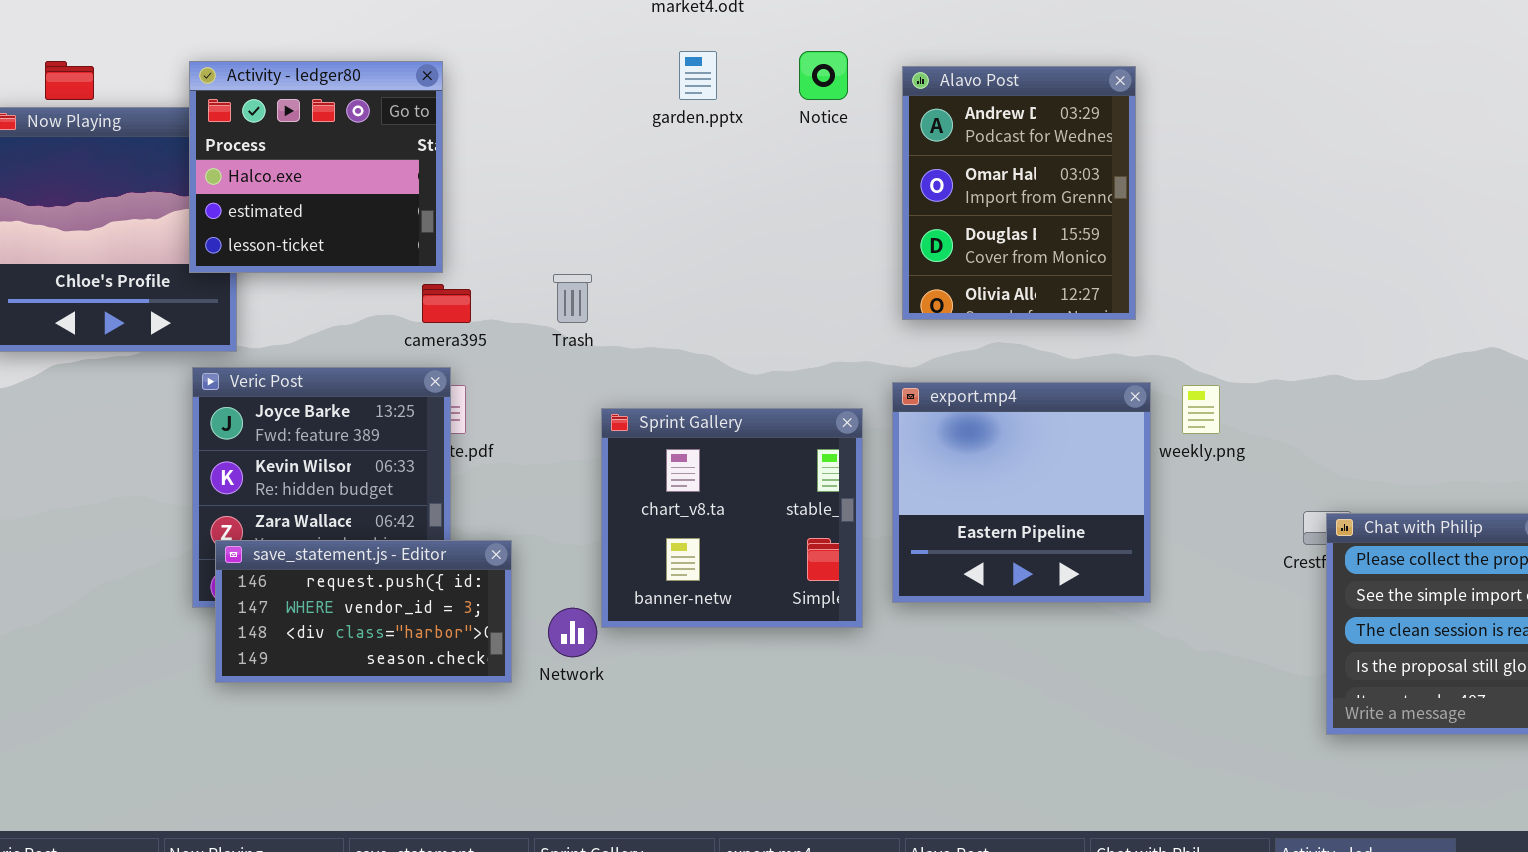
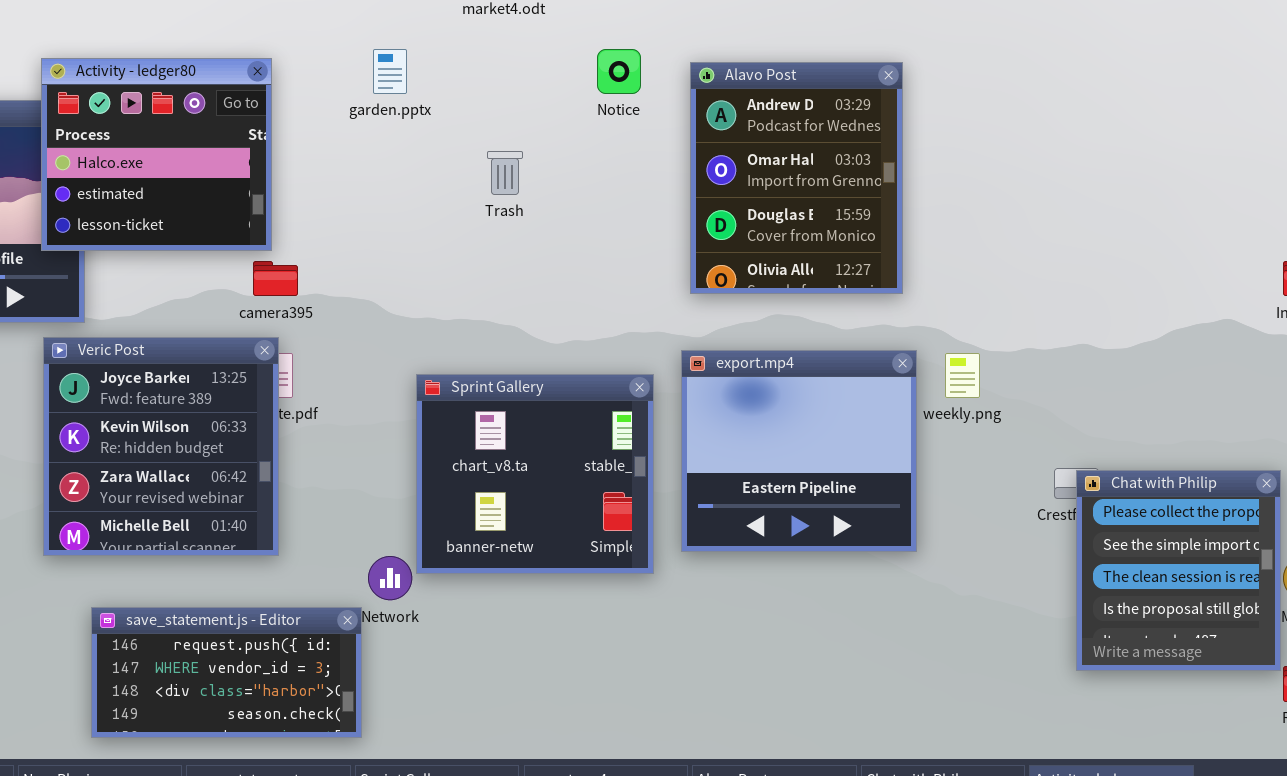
garden.pptx: [679,51,717,100] -> [373,49,407,94], moved
Trash: [553,274,592,323] -> [487,151,523,195], moved
save_statement.js - Editor: [215,540,512,683] -> [91,607,362,738], moved

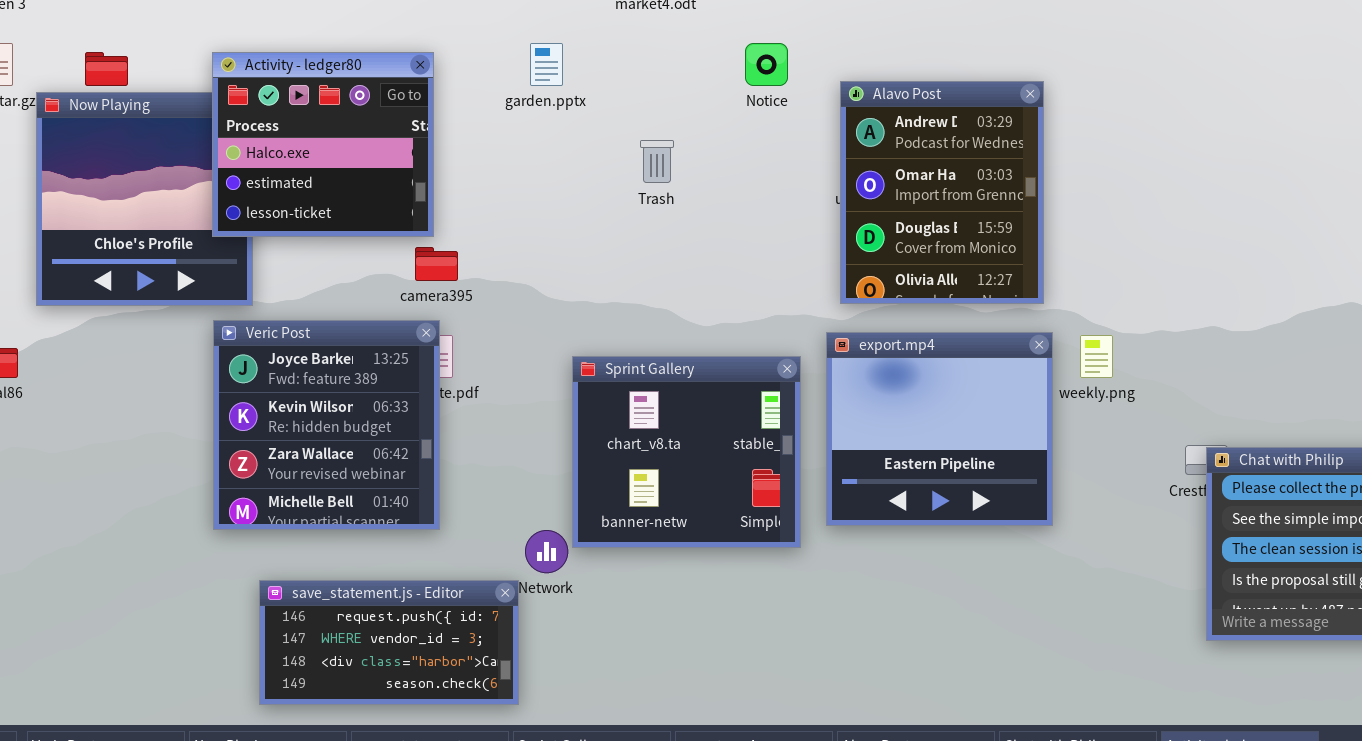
Alavo Post: [690,62,903,294] -> [840,81,1044,304], moved

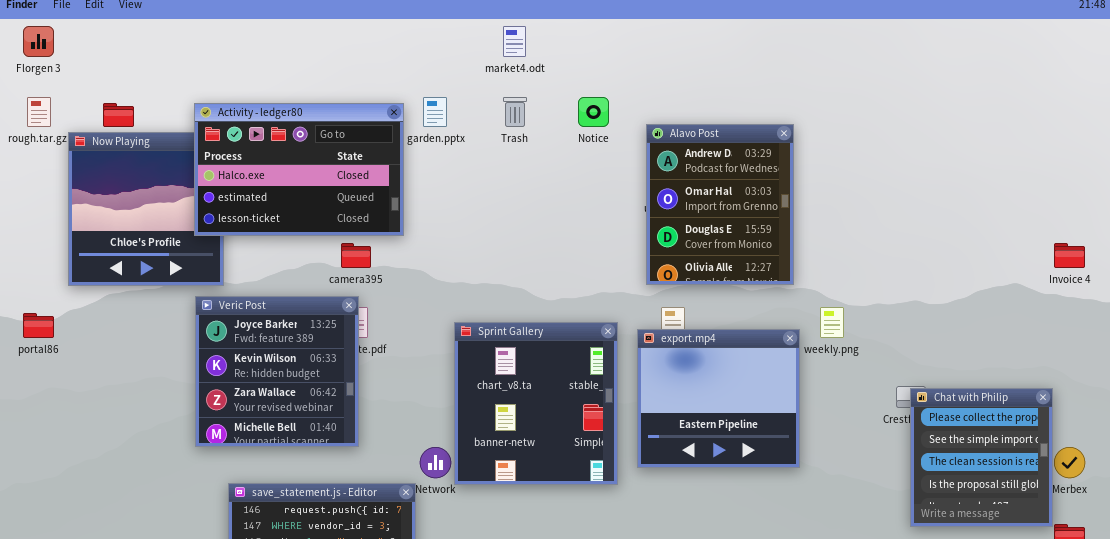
Activity - ledger80: [212,52,434,237] -> [194,103,404,236], resized
Trash: [640,140,674,183] -> [503,97,527,127], moved
export.mp4: [826,332,1053,526] -> [637,329,800,468], moved
Sprint Gallery: [572,356,801,548] -> [454,322,618,485], resized

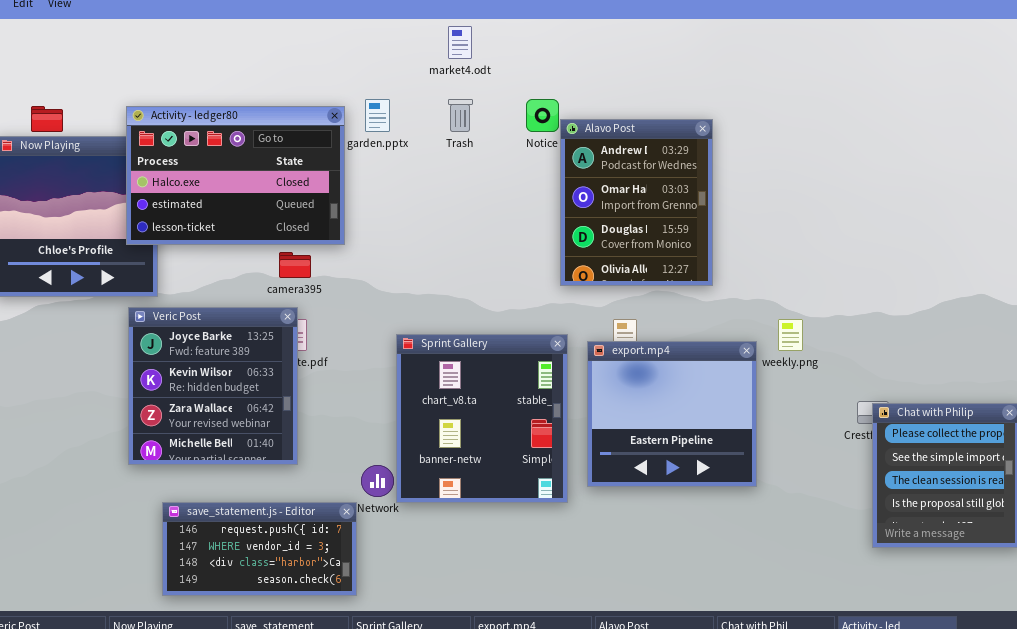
Alavo Post: [646,124,794,285] -> [560,119,713,286], moved

